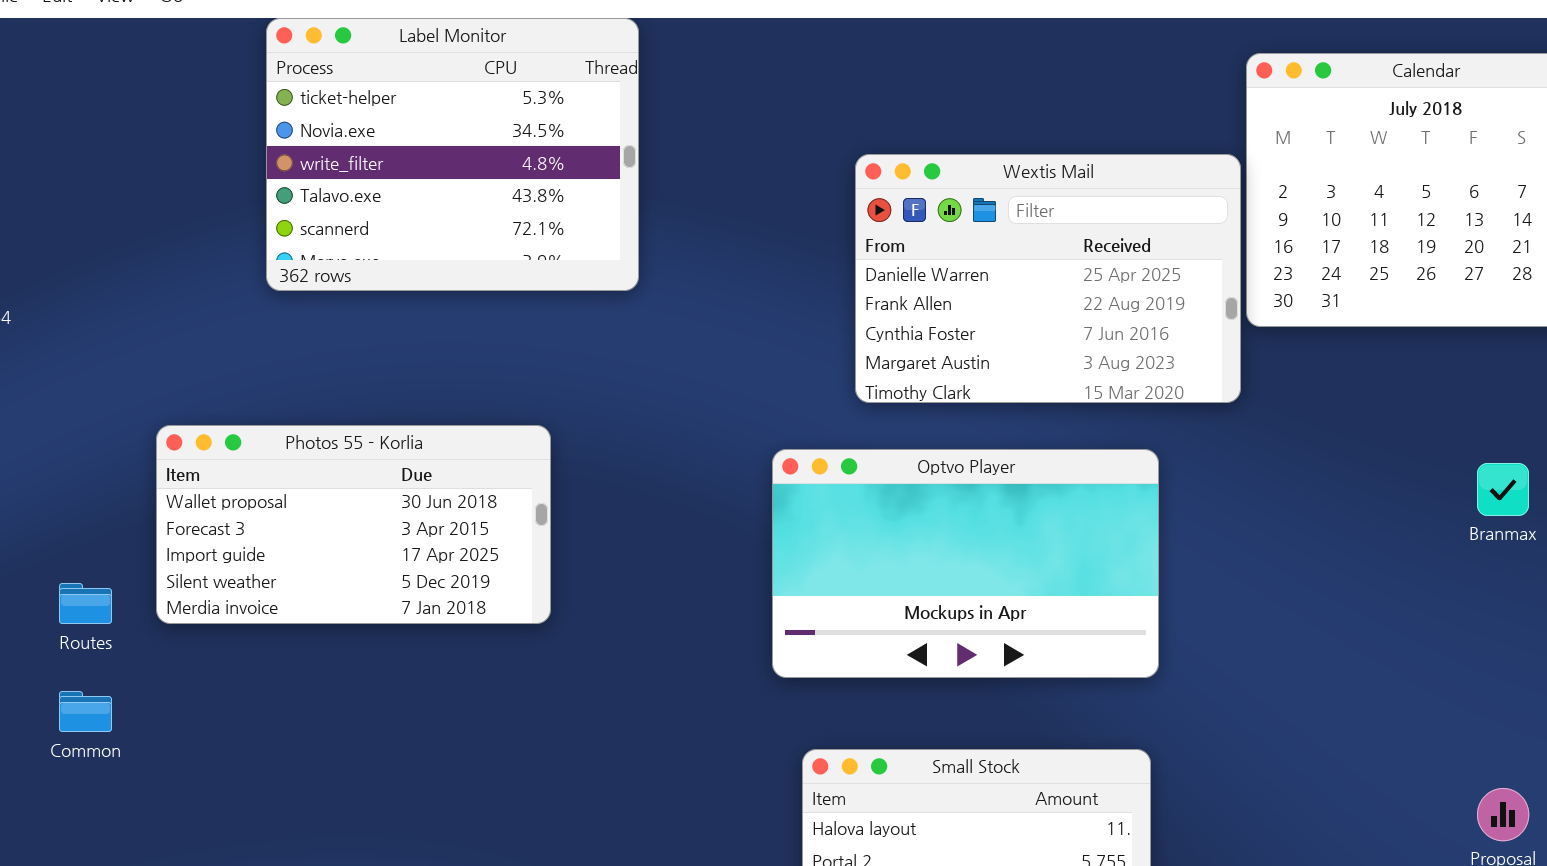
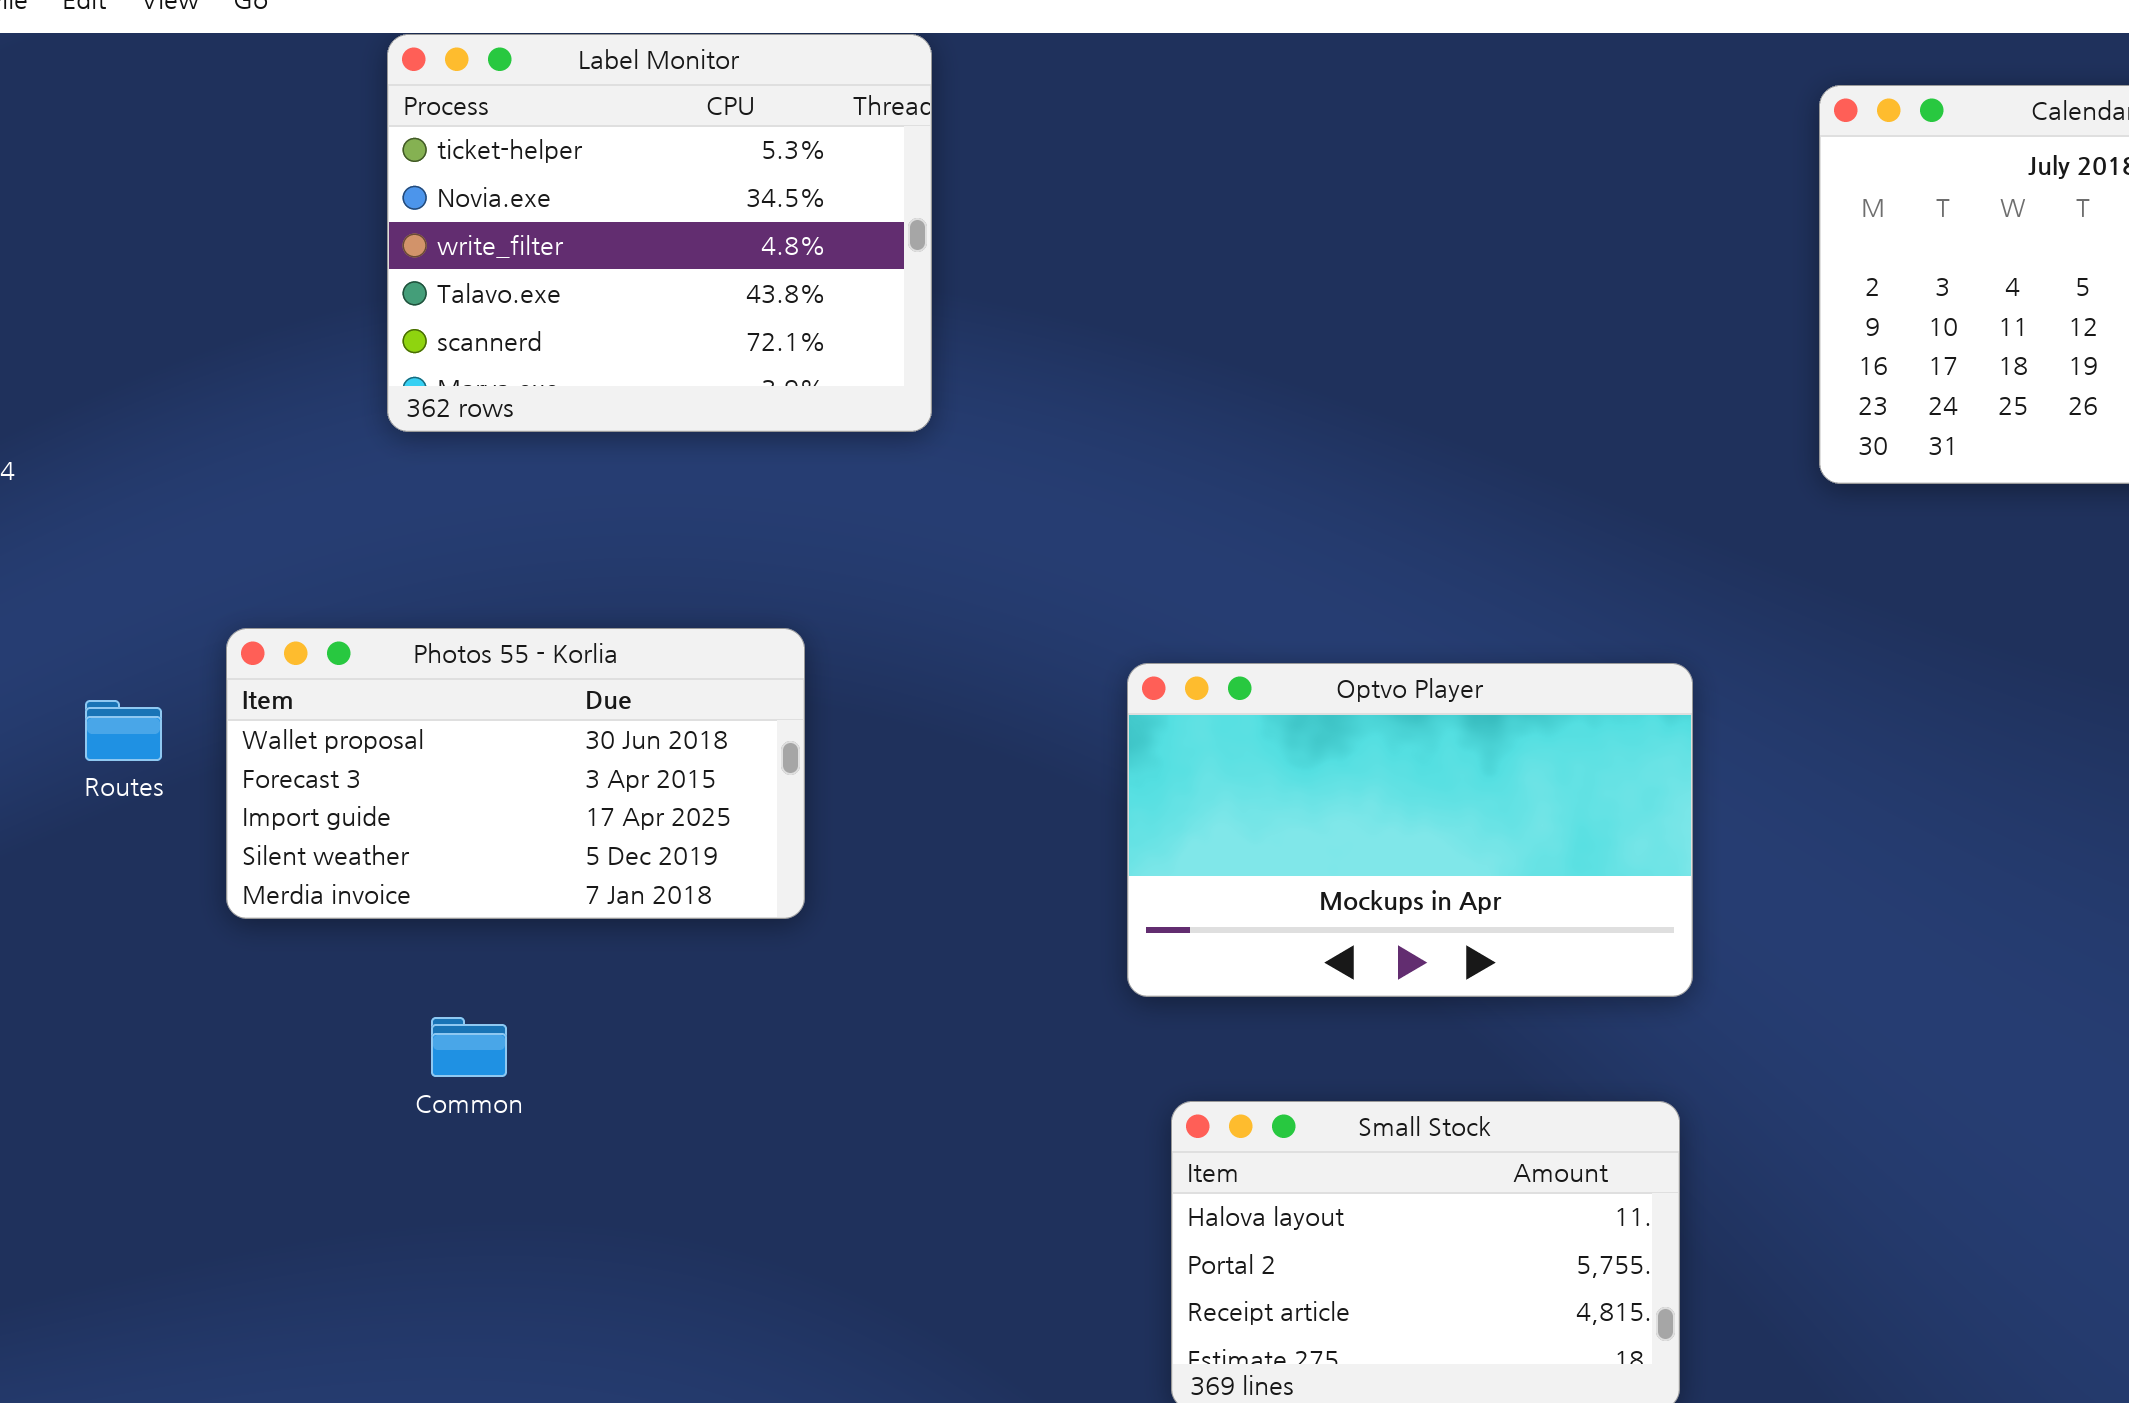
Wextis Mail: [855,154,1241,403] -> none, closed
Routes: [59,583,112,624] -> [85,700,162,761], moved
Common: [59,691,112,732] -> [431,1017,507,1077], moved

